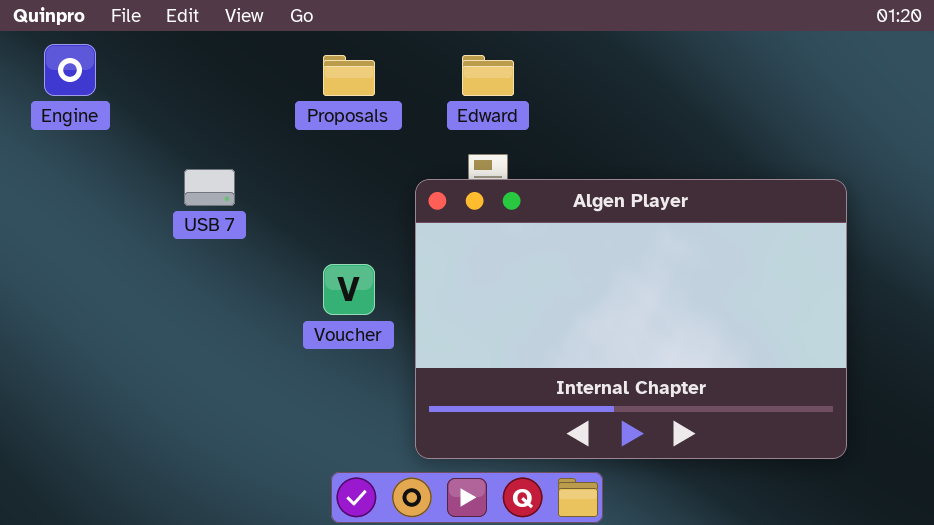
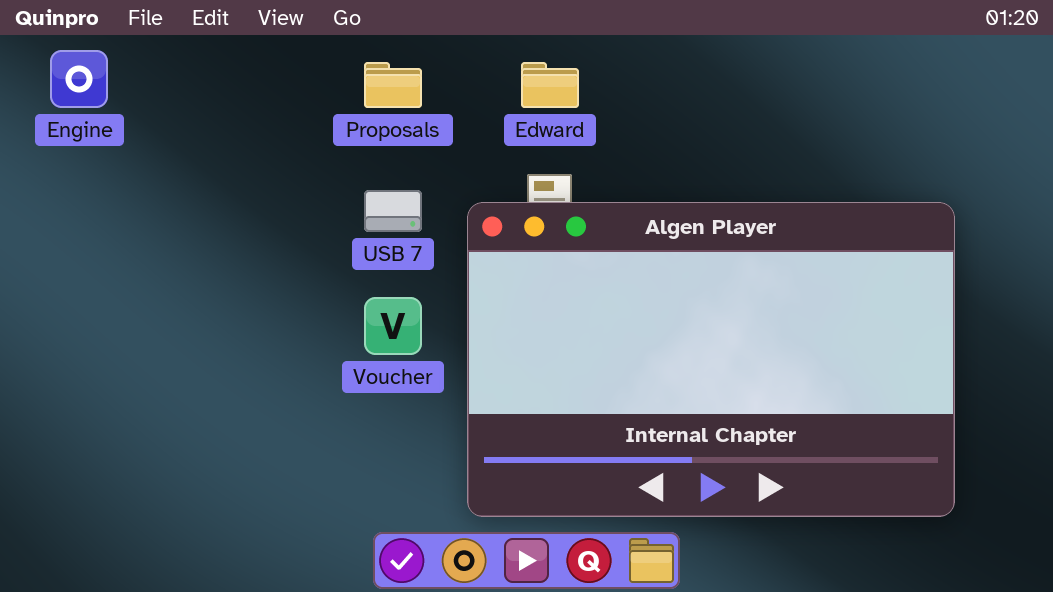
USB 7: [184,169,235,206] -> [364,190,422,232], moved

